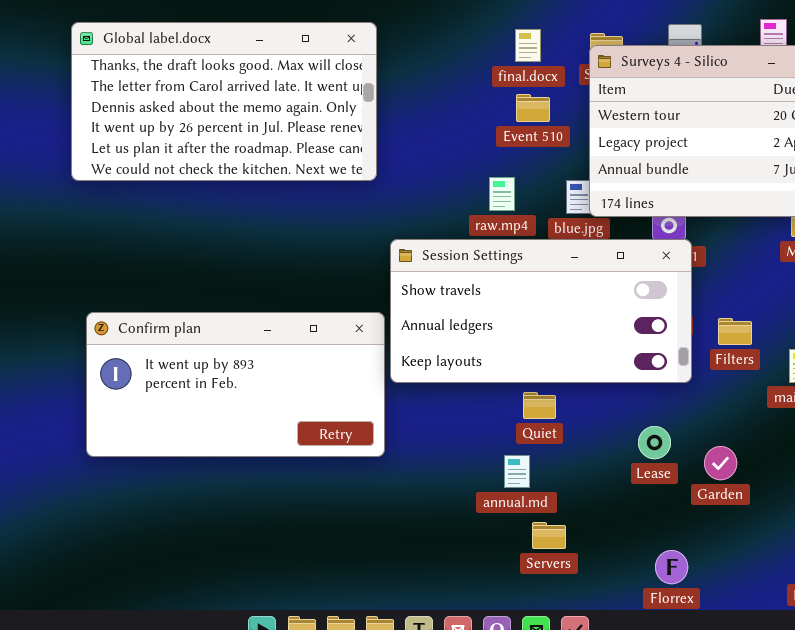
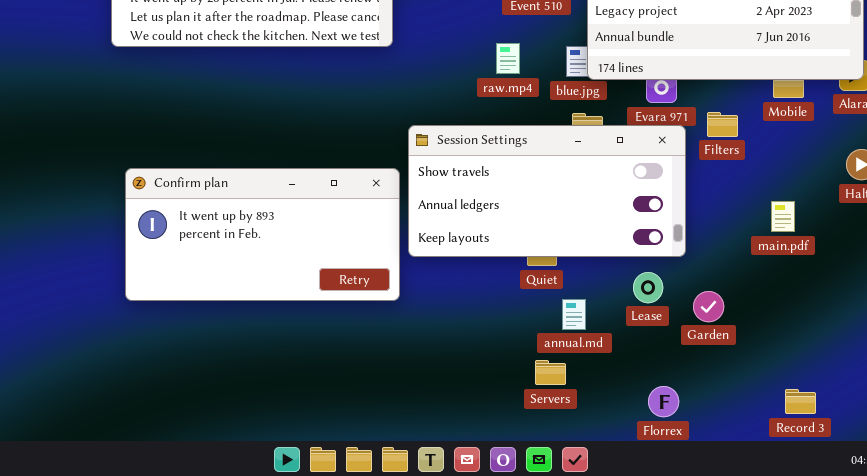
Session Settings: [390,239,692,383] -> [408,125,686,257], moved
Filters: [718,318,752,345] -> [707,112,738,137], moved
annual.md: [504,455,530,488] -> [562,299,586,330], moved

